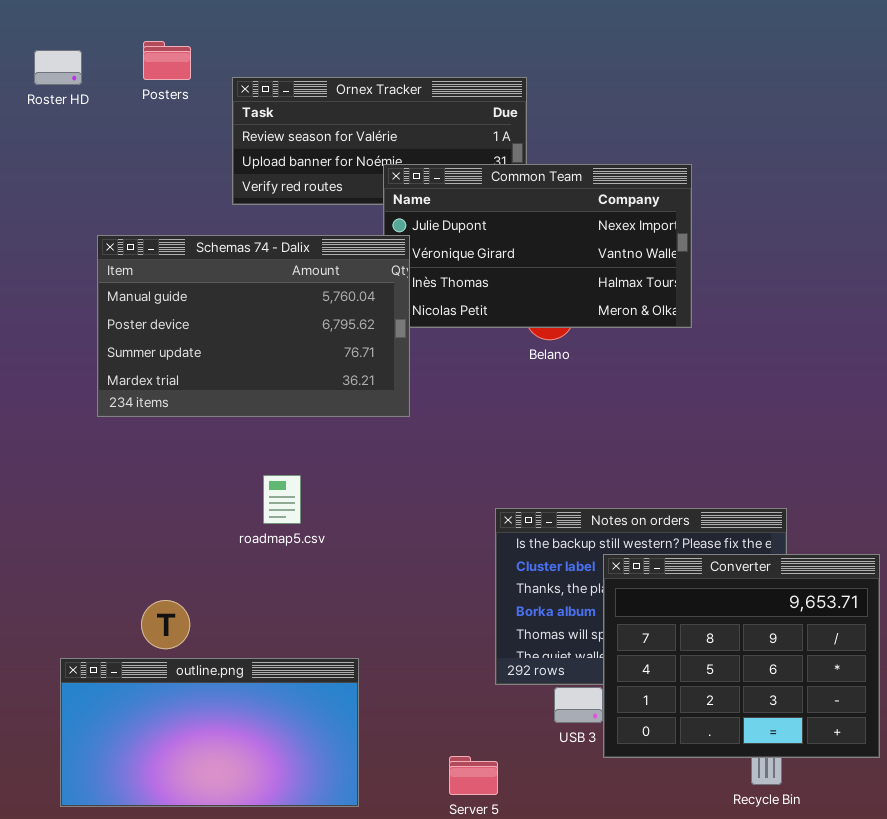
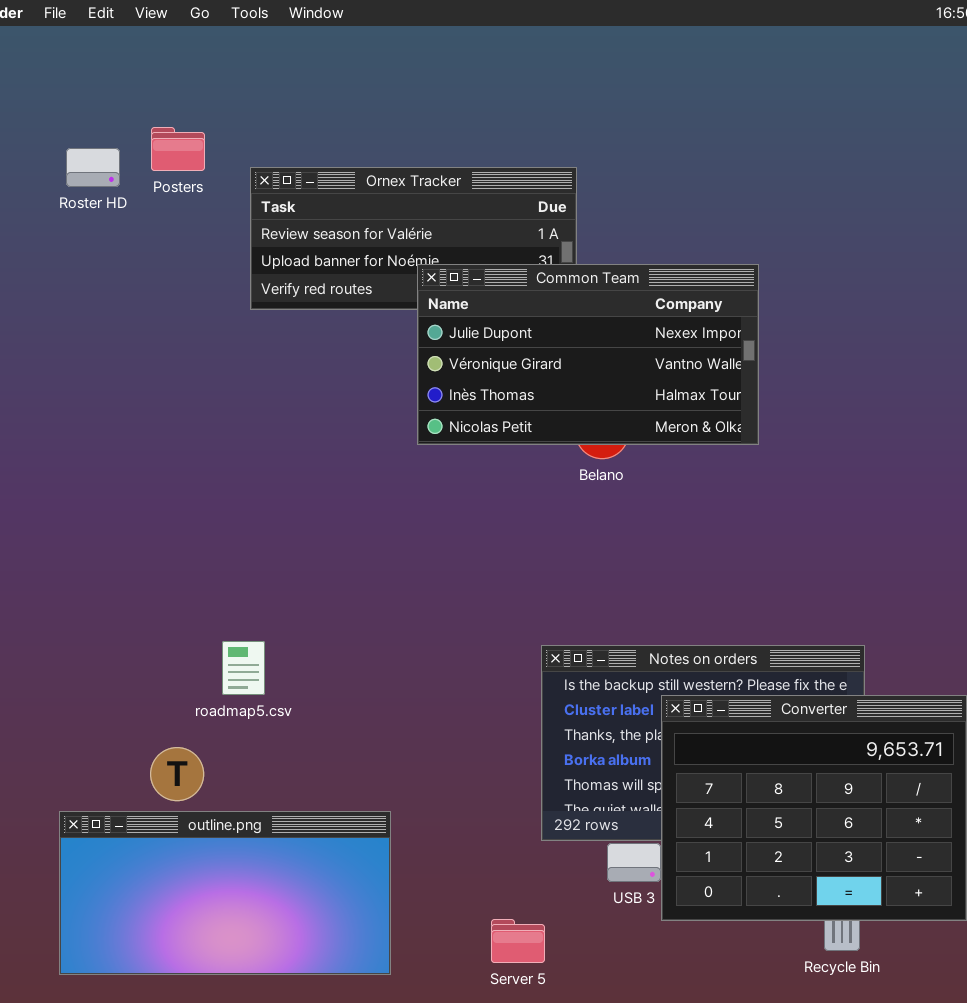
Roster HD: [34,50,82,85] -> [66,148,120,187], moved
Schemas 74 - Dalix: [97,235,410,417] -> none, closed
roadmap5.csv: [263,475,301,524] -> [222,641,265,695], moved

